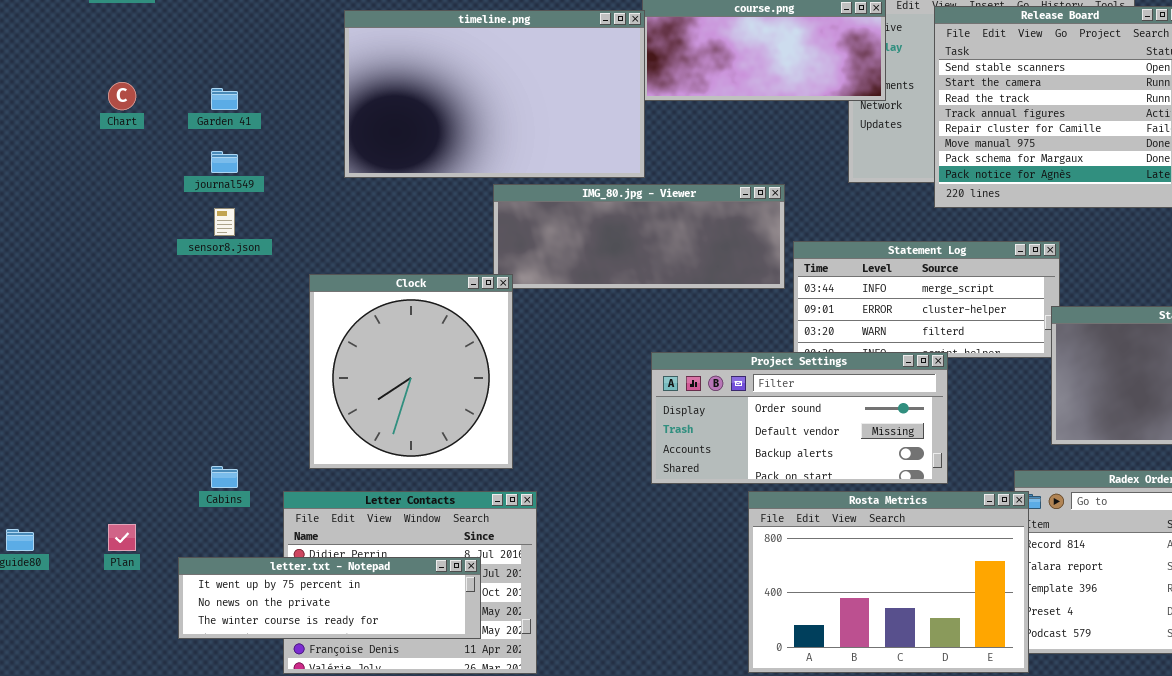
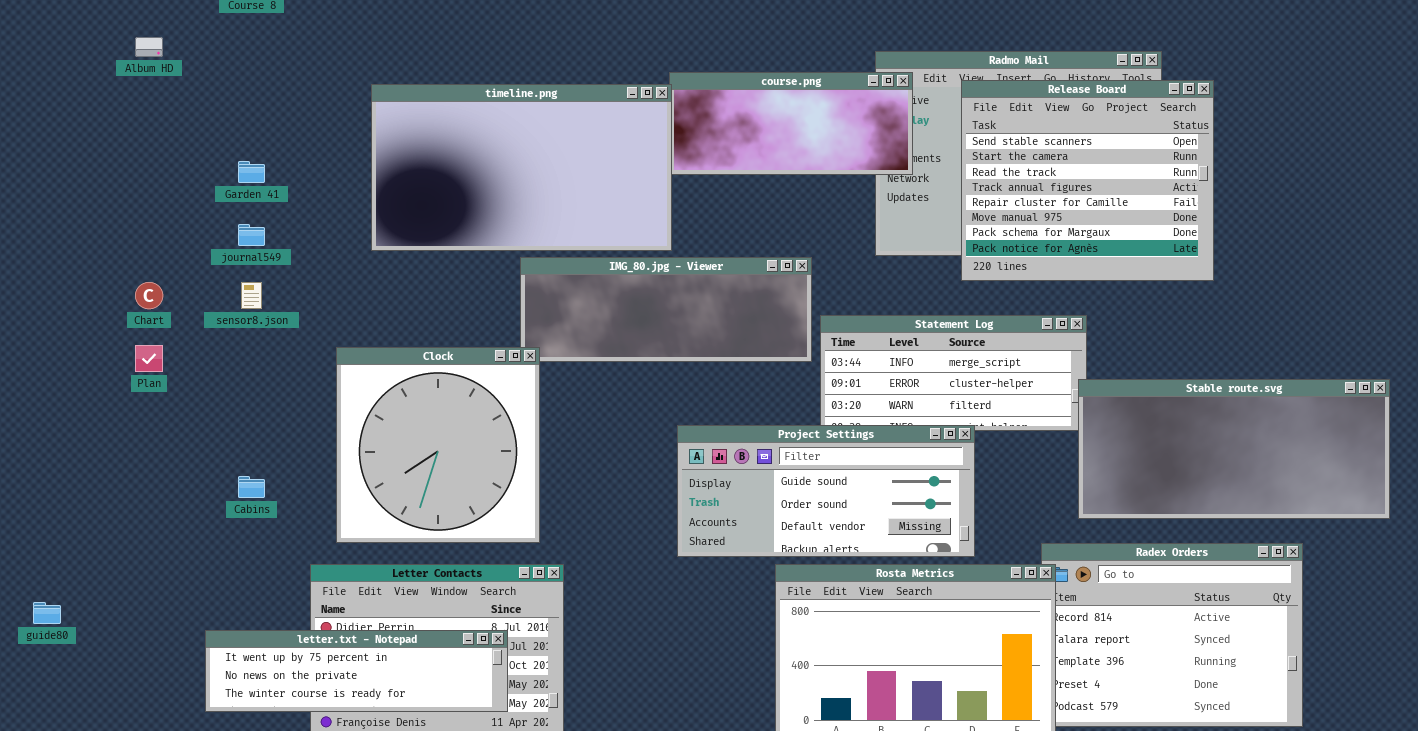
Chart: [108,82,136,110] -> [135,282,163,309], moved
Project Settings: [651,352,948,484] -> [677,425,975,557], scrolled up 1 row
Cabins: [211,466,238,488] -> [238,476,265,498], moved
Plan: [108,524,136,551] -> [135,345,163,372], moved

